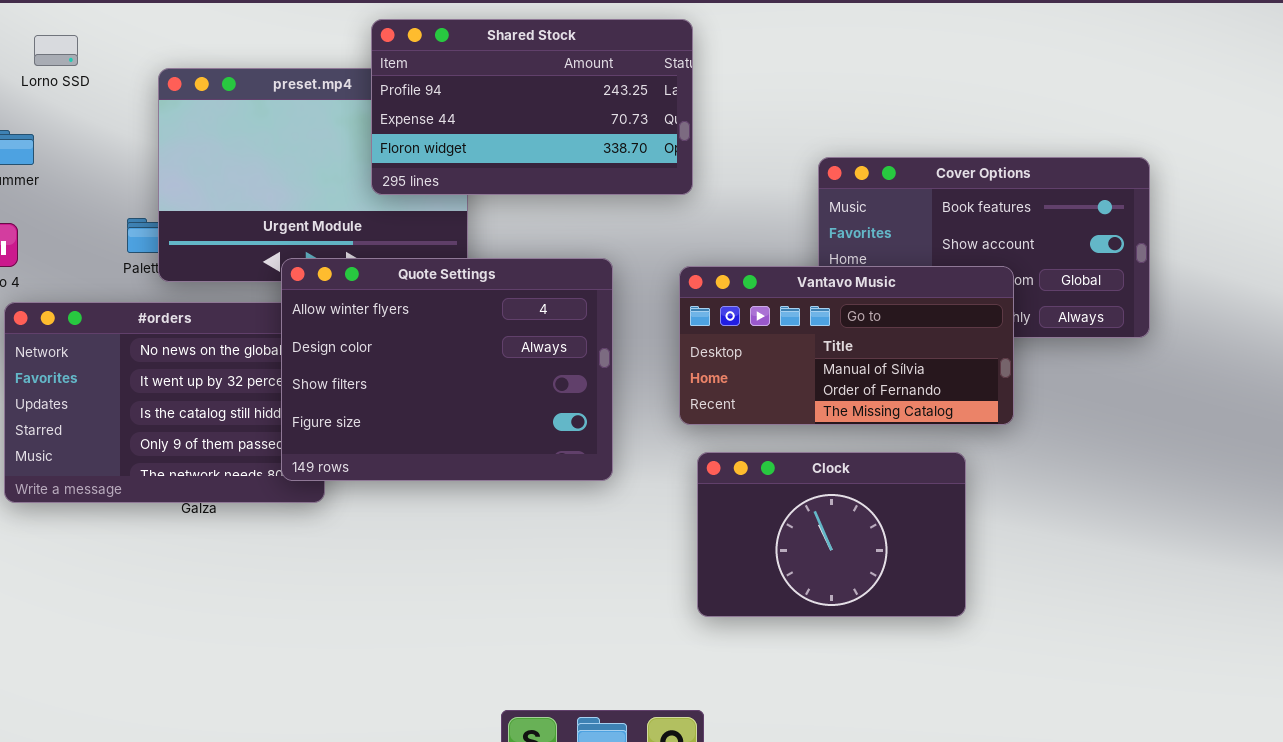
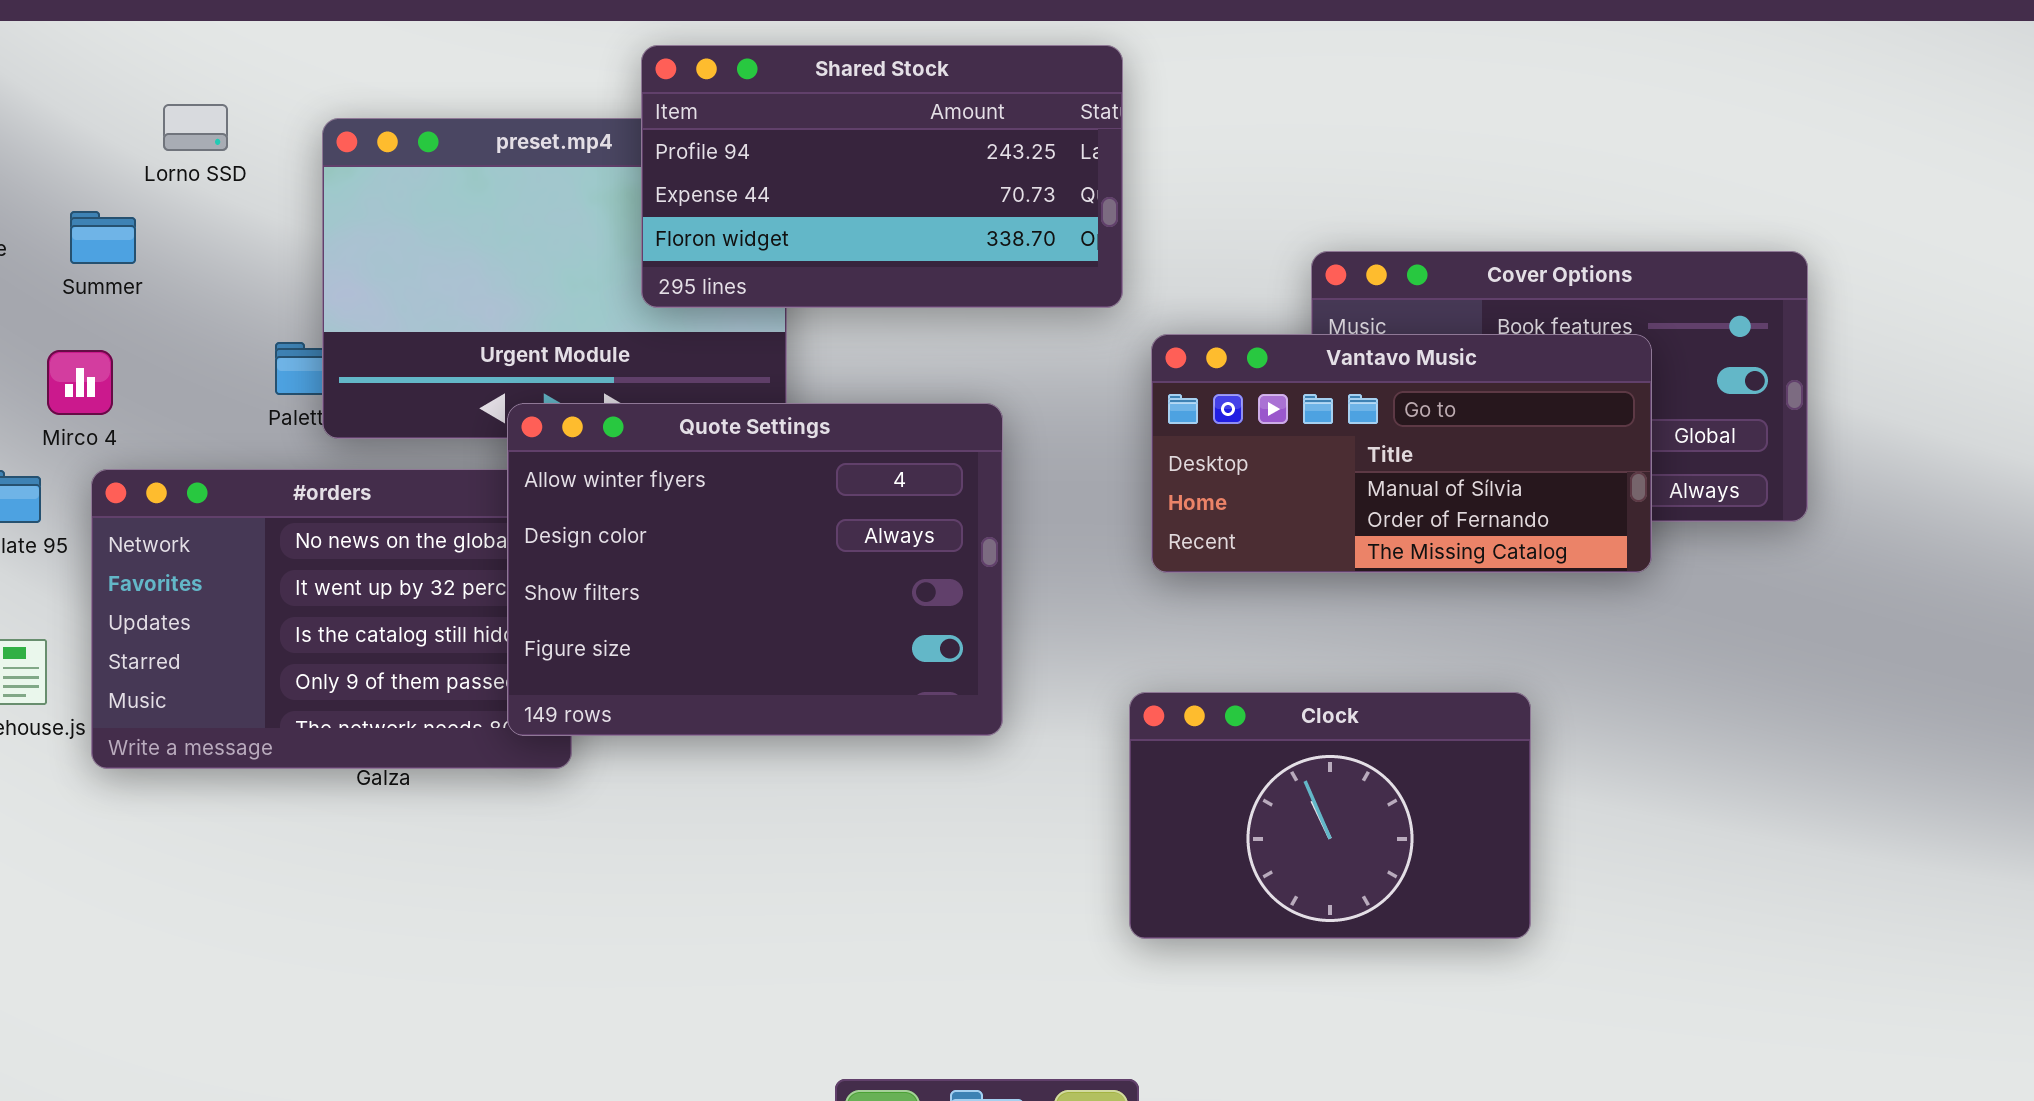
Lorno SSD: [34,35,78,66] -> [163,104,228,151], moved
Vantavo Music: [679,266,1014,425] -> [1151,334,1652,573], moved

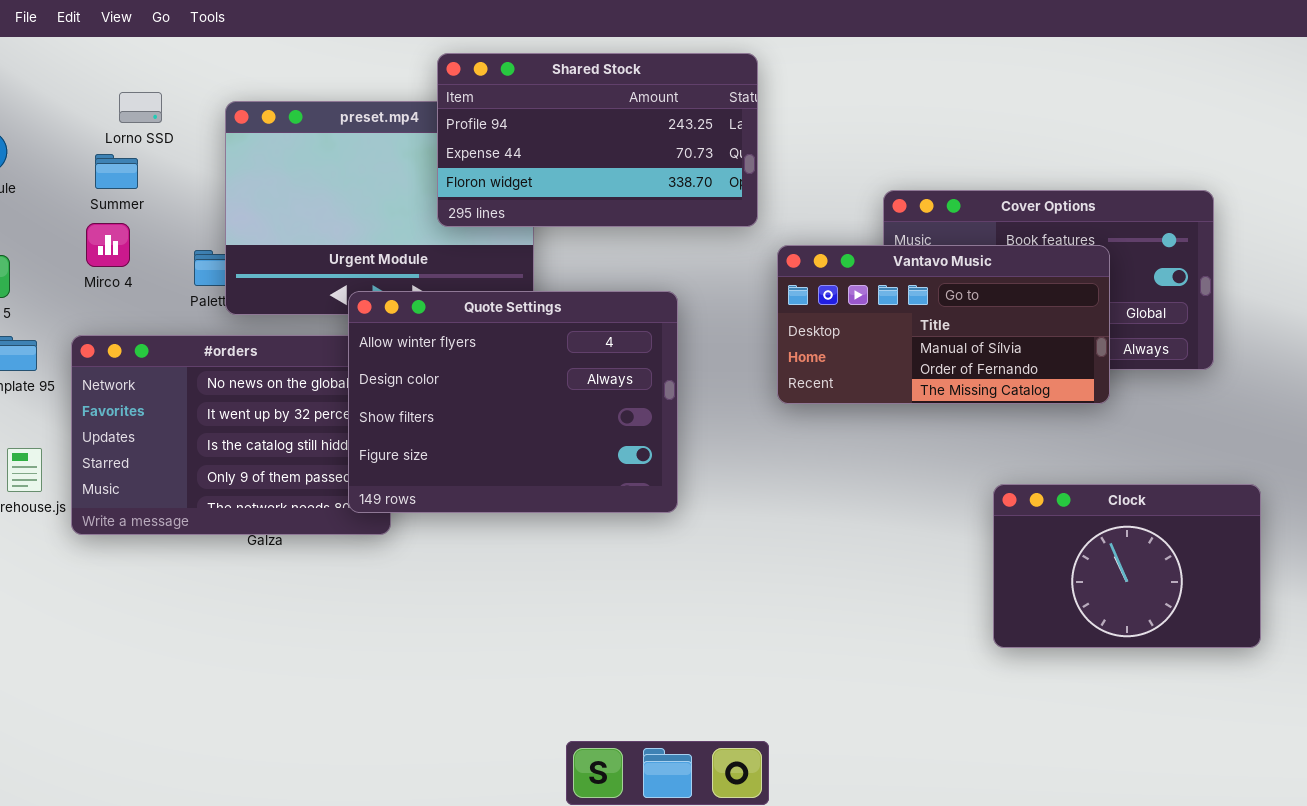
Summer: [70,211,136,264] -> [95,154,138,189], moved
Mirco 4: [47,350,113,415] -> [86,223,130,267], moved
Clock: [1129,692,1531,939] -> [993,484,1261,648], moved

